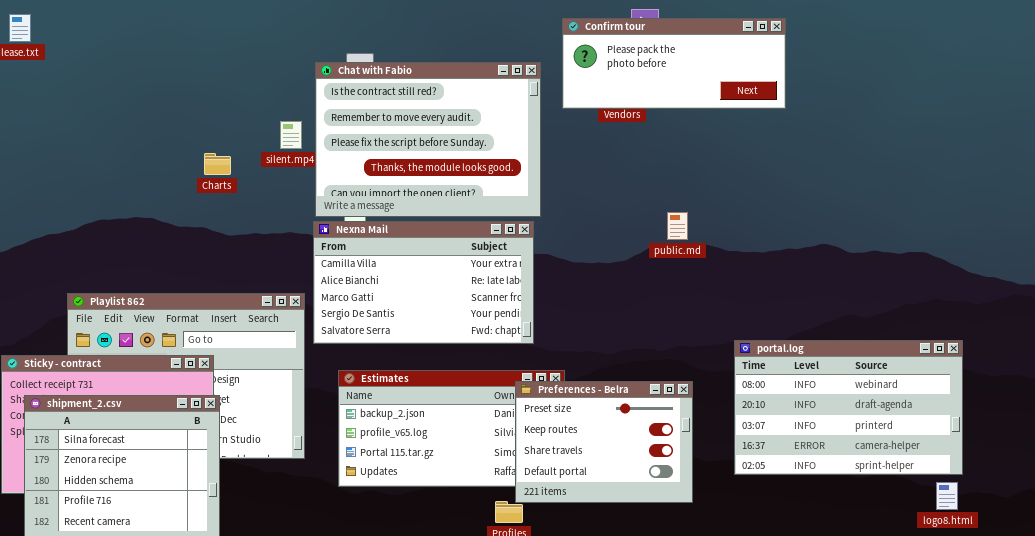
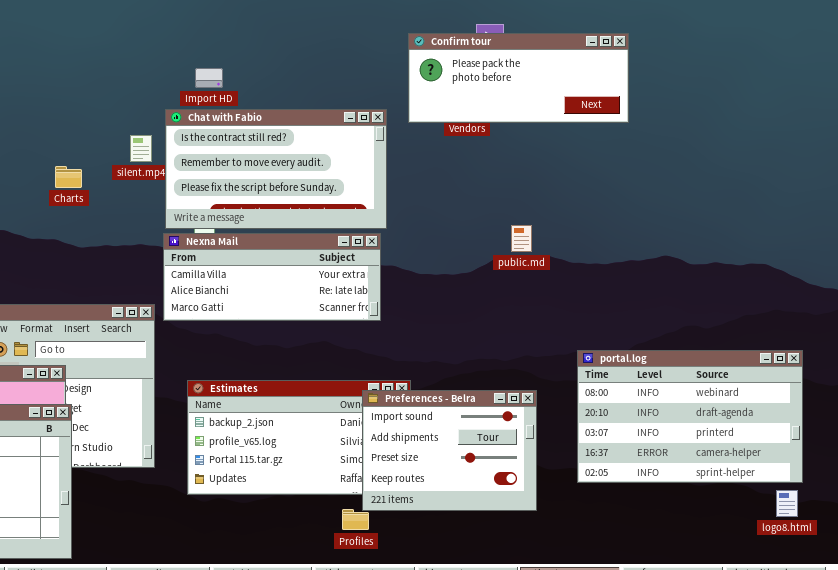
Chat with Fabio: [315,62,541,217] -> [165,109,387,229], resized
Nexna Mail: [313,221,534,344] -> [163,233,381,321], resized
Preferences - Belra: [515,381,693,503] -> [362,390,537,511], scrolled up 2 rows

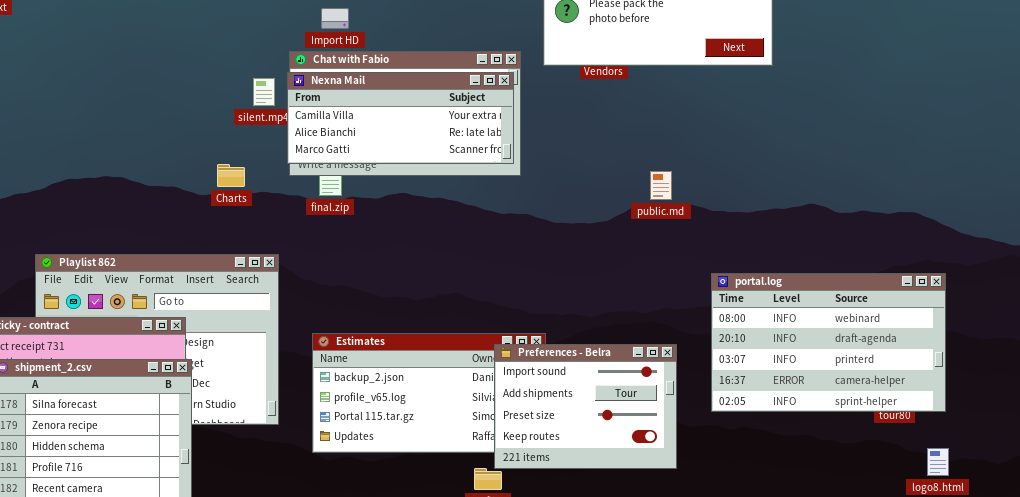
Charts: [55,166,82,188] -> [217,164,245,187], moved
Nexna Mail: [163,233,381,321] -> [287,72,514,164], moved
portal.log: [577,350,803,483] -> [711,273,946,412], moved

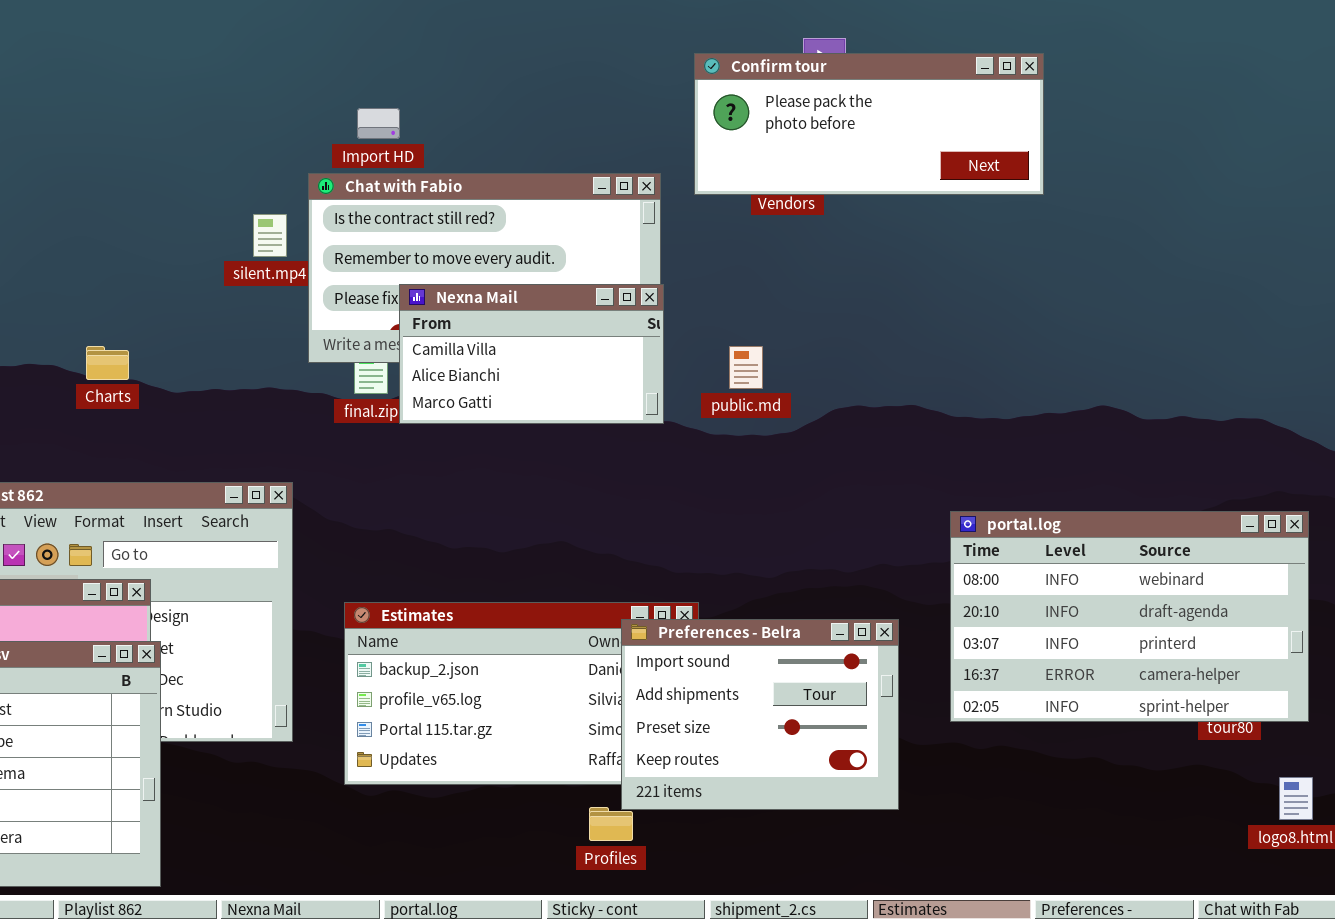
Nexna Mail: [287,72,514,164] -> [399,284,664,424], moved, resized
Charts: [217,164,245,187] -> [86,346,129,380], moved
public.md: [650,171,672,200] -> [729,346,763,389], moved

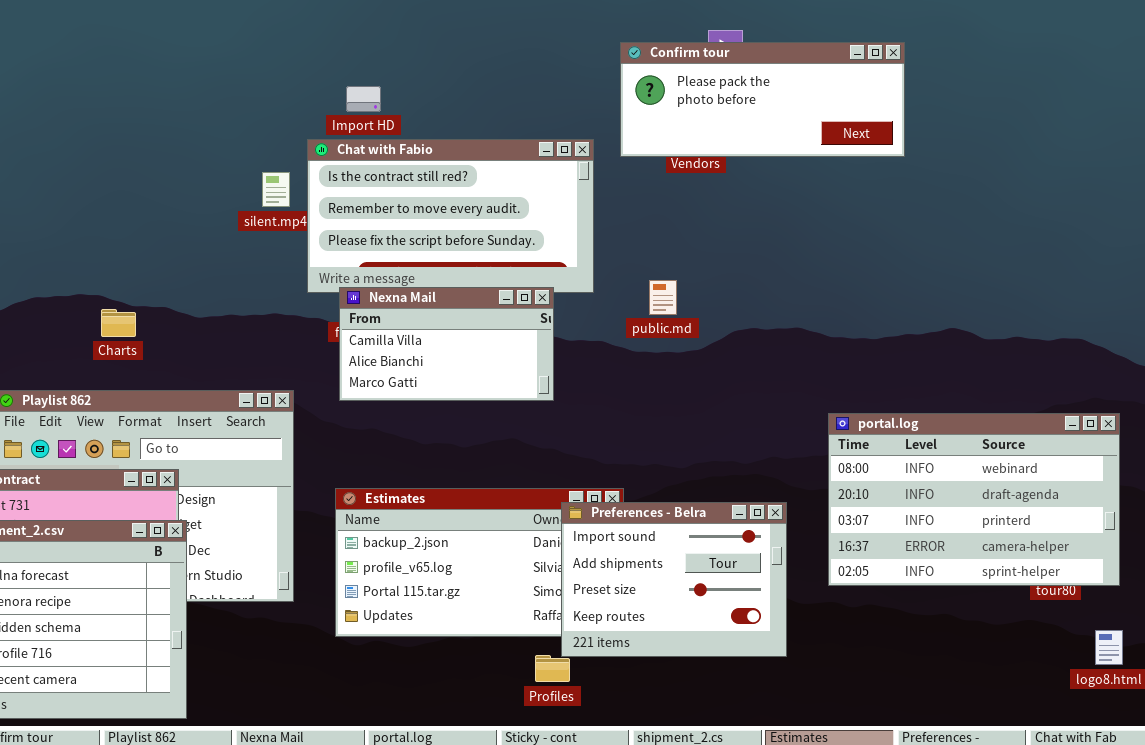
Nexna Mail: [399,284,664,424] -> [339,287,554,401], moved
Charts: [86,346,129,380] -> [101,309,136,337], moved

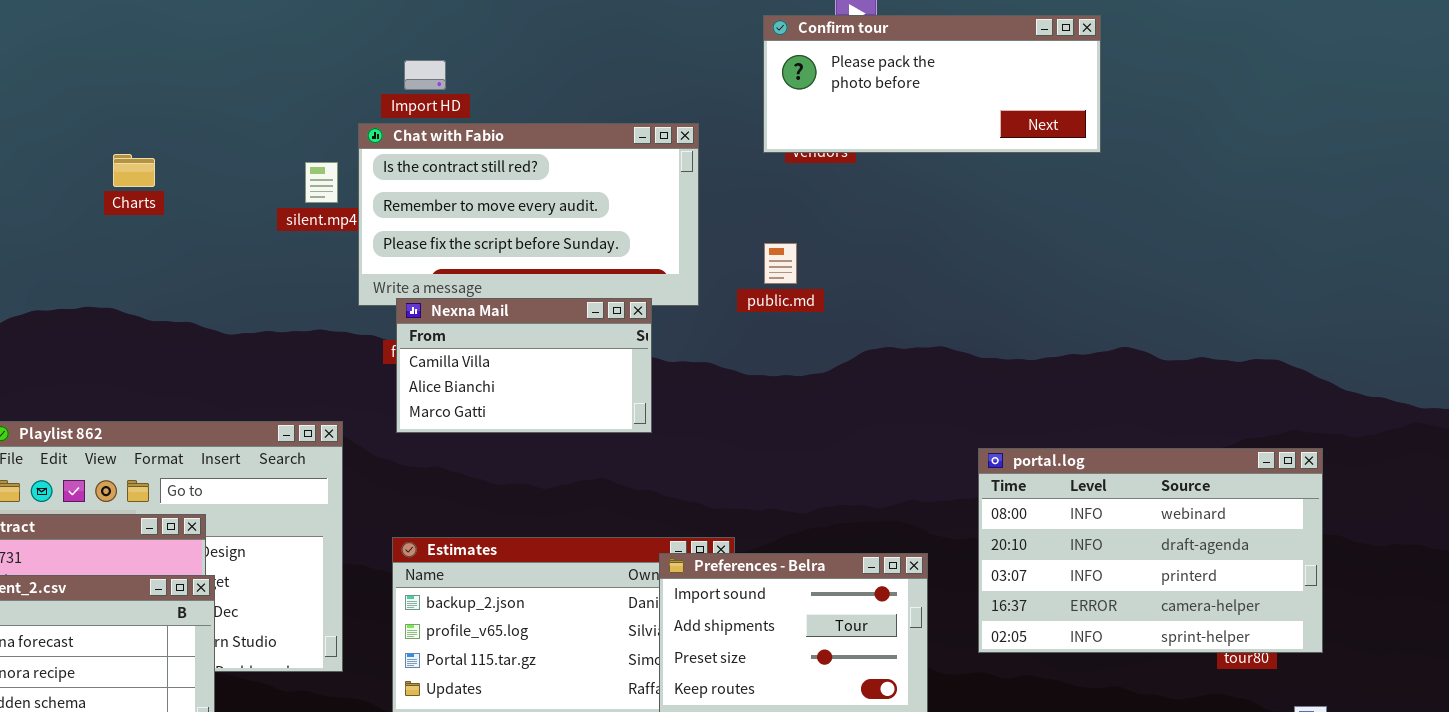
Confirm tour: [620,42,905,157] -> [763,15,1101,153], moved
public.md: [649,280,677,315] -> [764,243,797,284], moved
Charts: [101,309,136,337] -> [113,154,155,187], moved

